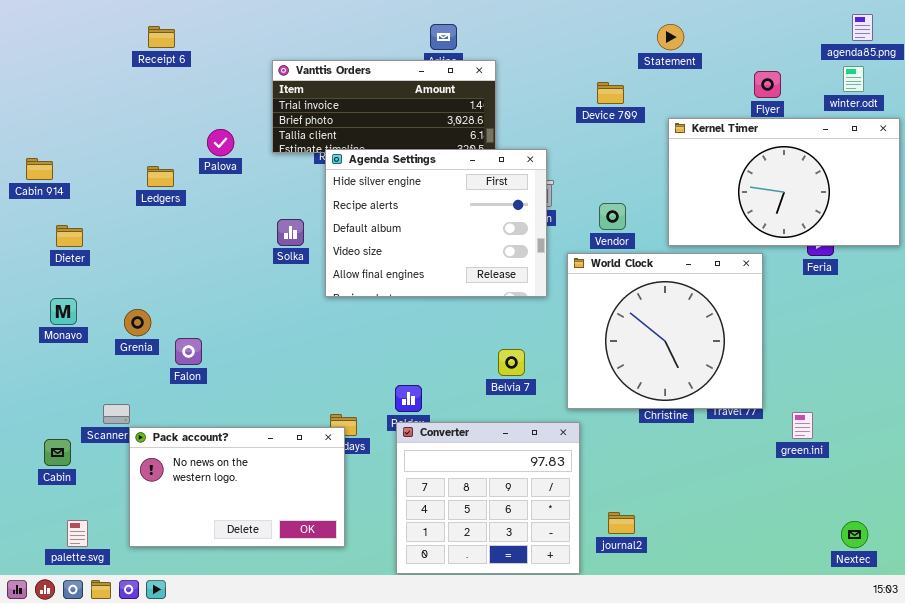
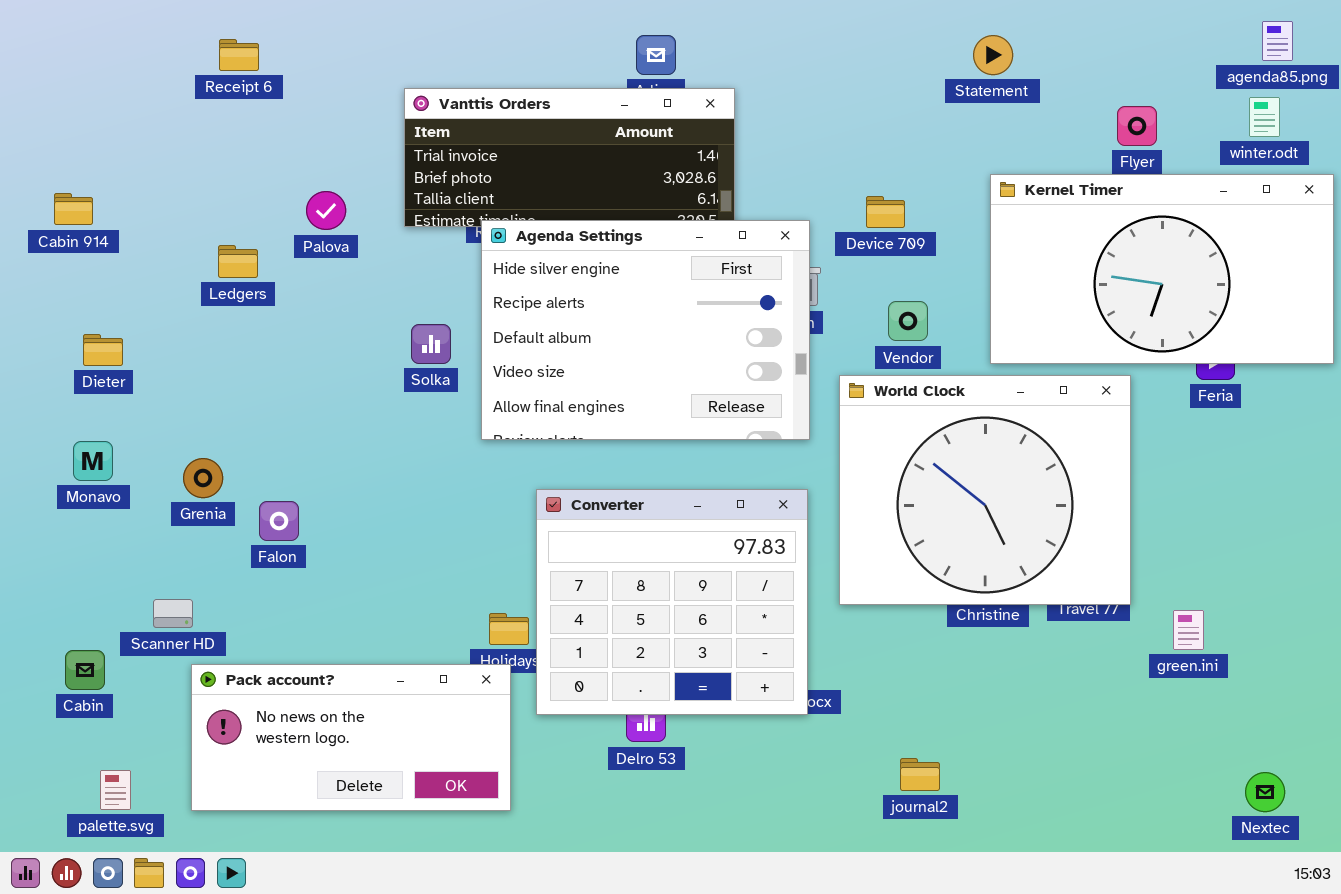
Device 709: [597,82,624,104] -> [866,196,905,228], moved
Cabin 914: [26,158,53,180] -> [54,193,93,225], moved
Converter: [396,422,580,574] -> [536,489,808,715], moved
Pack account?: [129,427,345,547] -> [191,664,511,811], resized

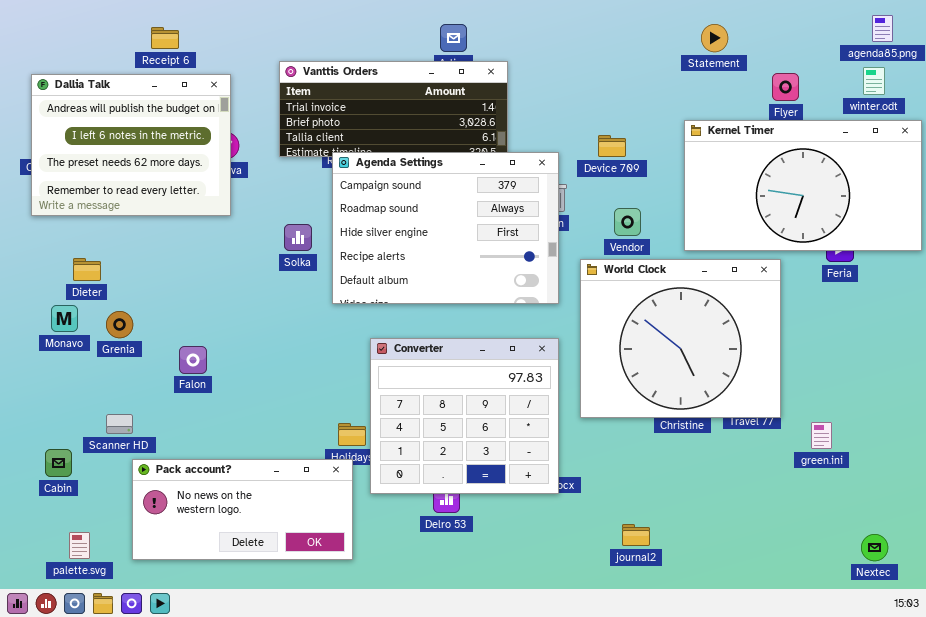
Statement: [973,35,1013,75] -> [701,24,728,52], moved
Dallia Talk: none -> [31,74,231,216], opened
Agenda Settings: [481,220,810,440] -> [332,152,559,304], scrolled up 2 rows
Dieter: [83,334,123,366] -> [73,258,101,281], moved
Grenia: [183,458,223,498] -> [106,311,133,338], moved

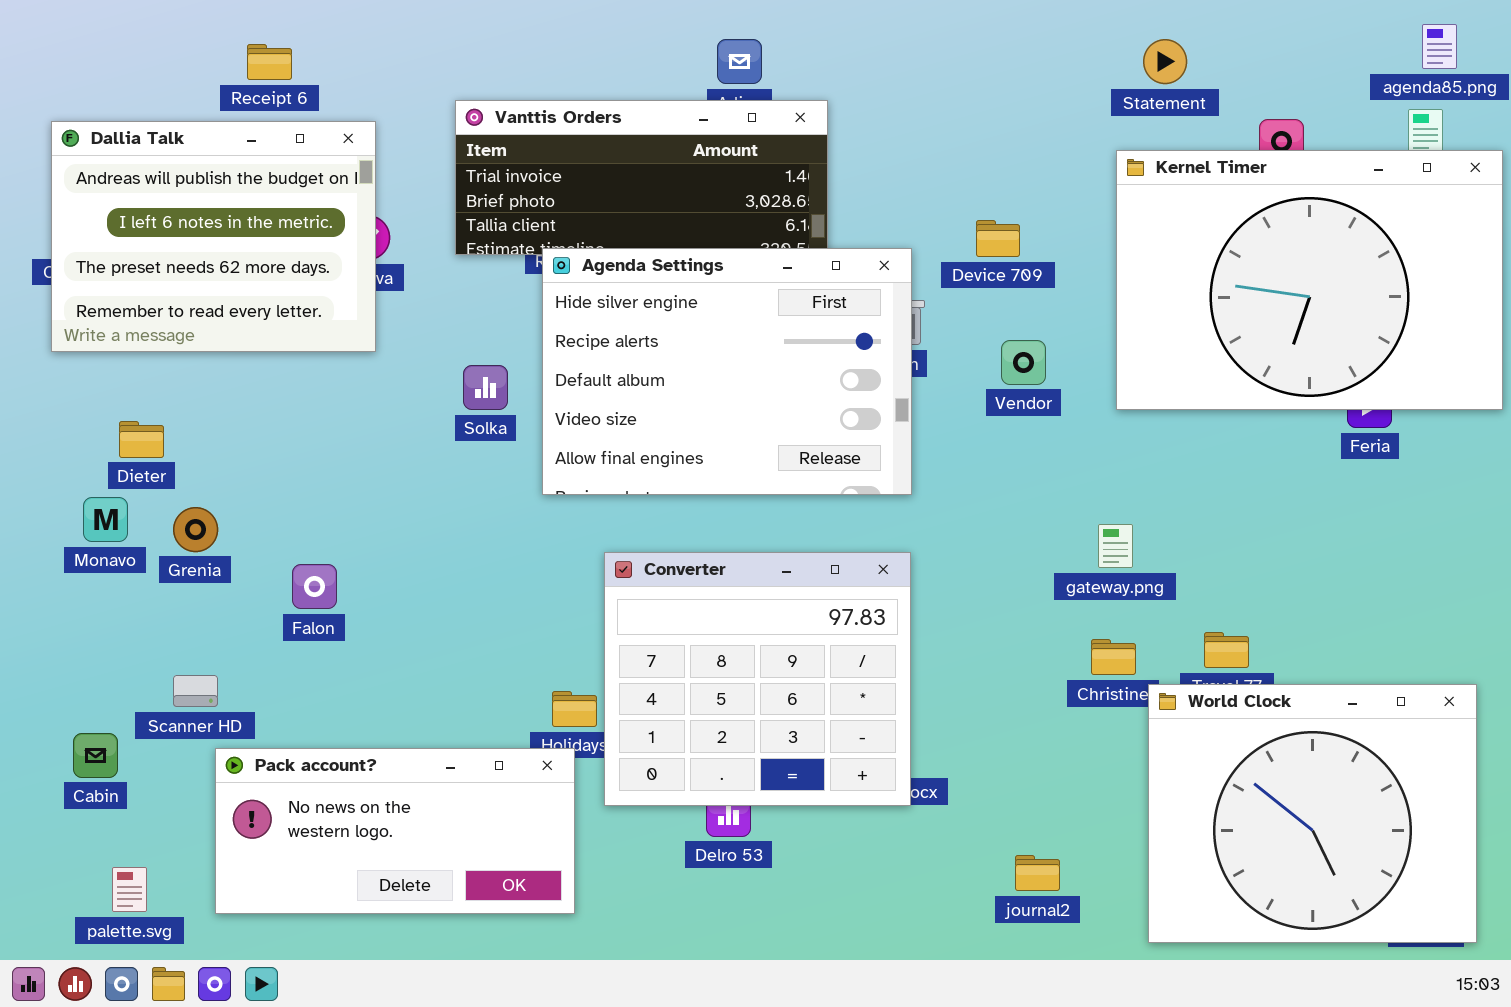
Kernel Timer: [684,120,922,251] -> [1116,150,1503,410], resized
Agenda Settings: [332,152,559,304] -> [542,248,912,495], scrolled down 2 rows
World Clock: [580,259,781,418] -> [1148,684,1477,943], moved

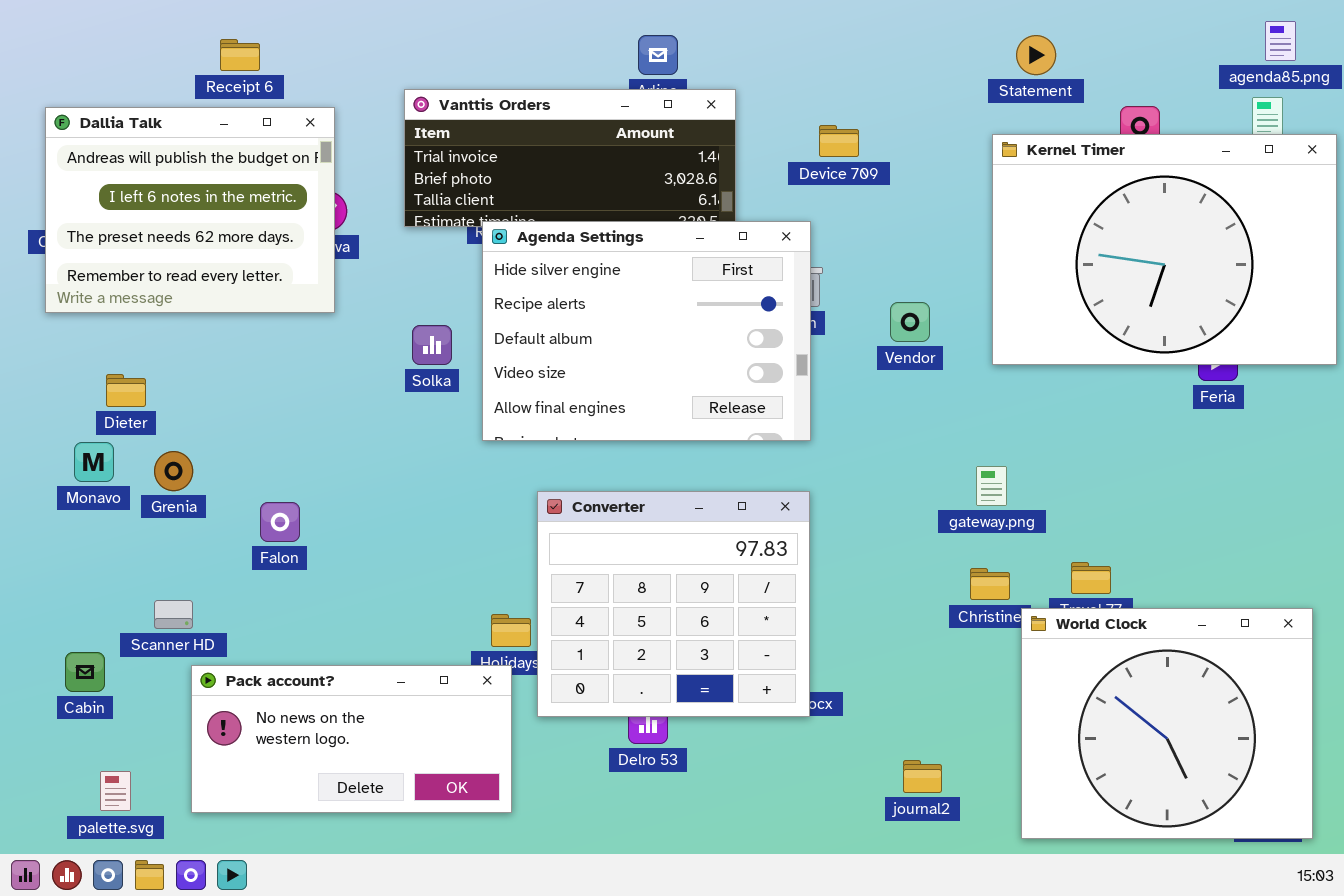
Device 709: [976,220,1020,257] -> [819,125,859,157], moved

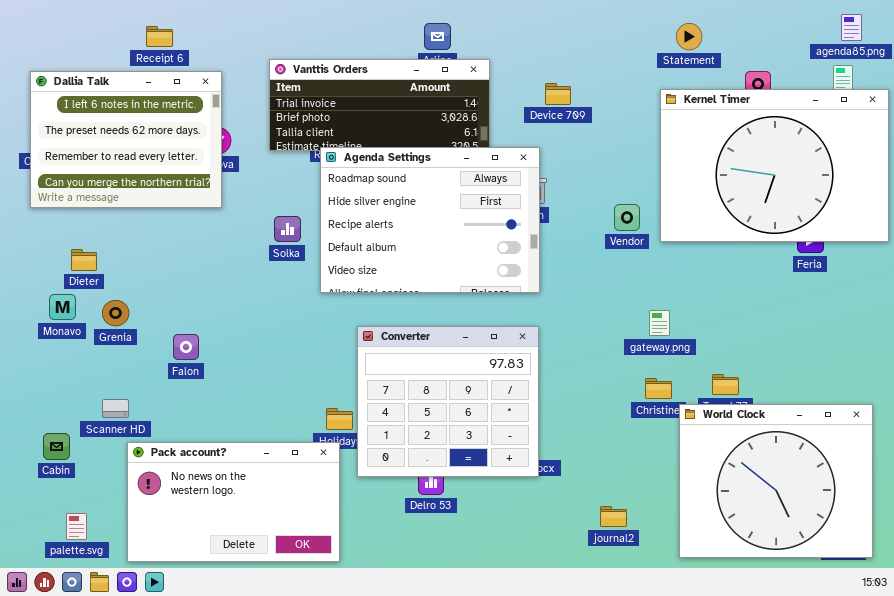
Dallia Talk: [45,107,335,313] -> [30,71,222,208], scrolled down 1 row
Agenda Settings: [482,221,811,441] -> [320,147,540,293], scrolled up 1 row
Vendor: [890,302,930,342] -> [614,204,640,231], moved
Pack account?: [191,665,512,813] -> [127,442,340,562], resized

